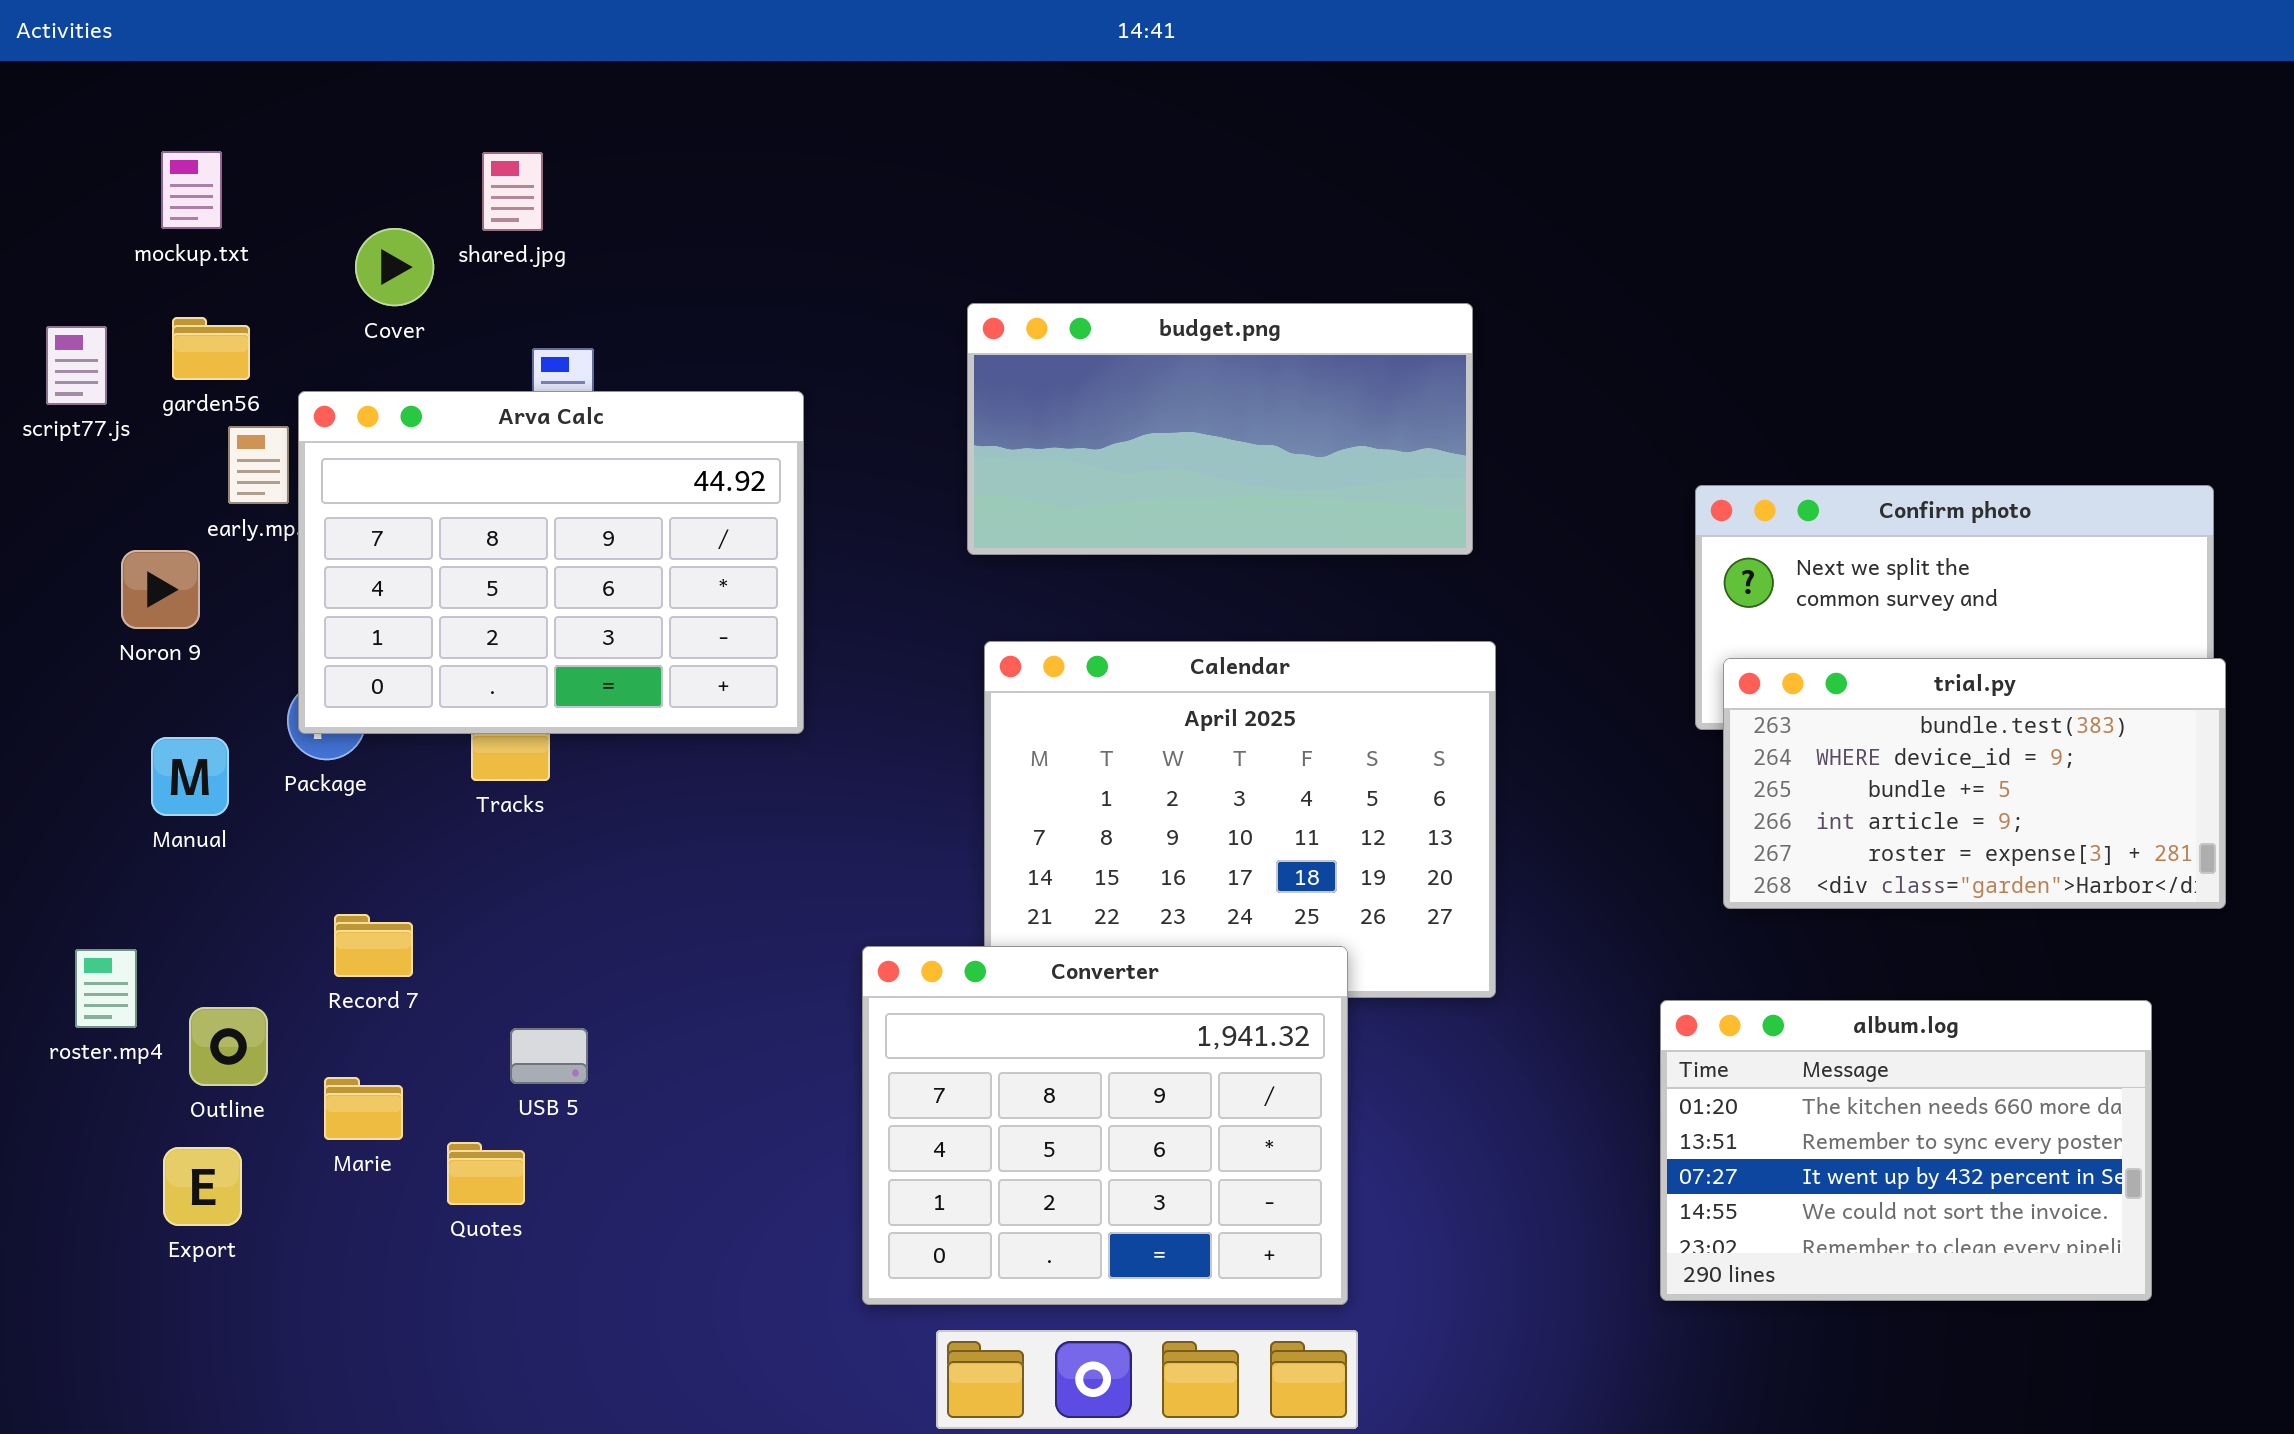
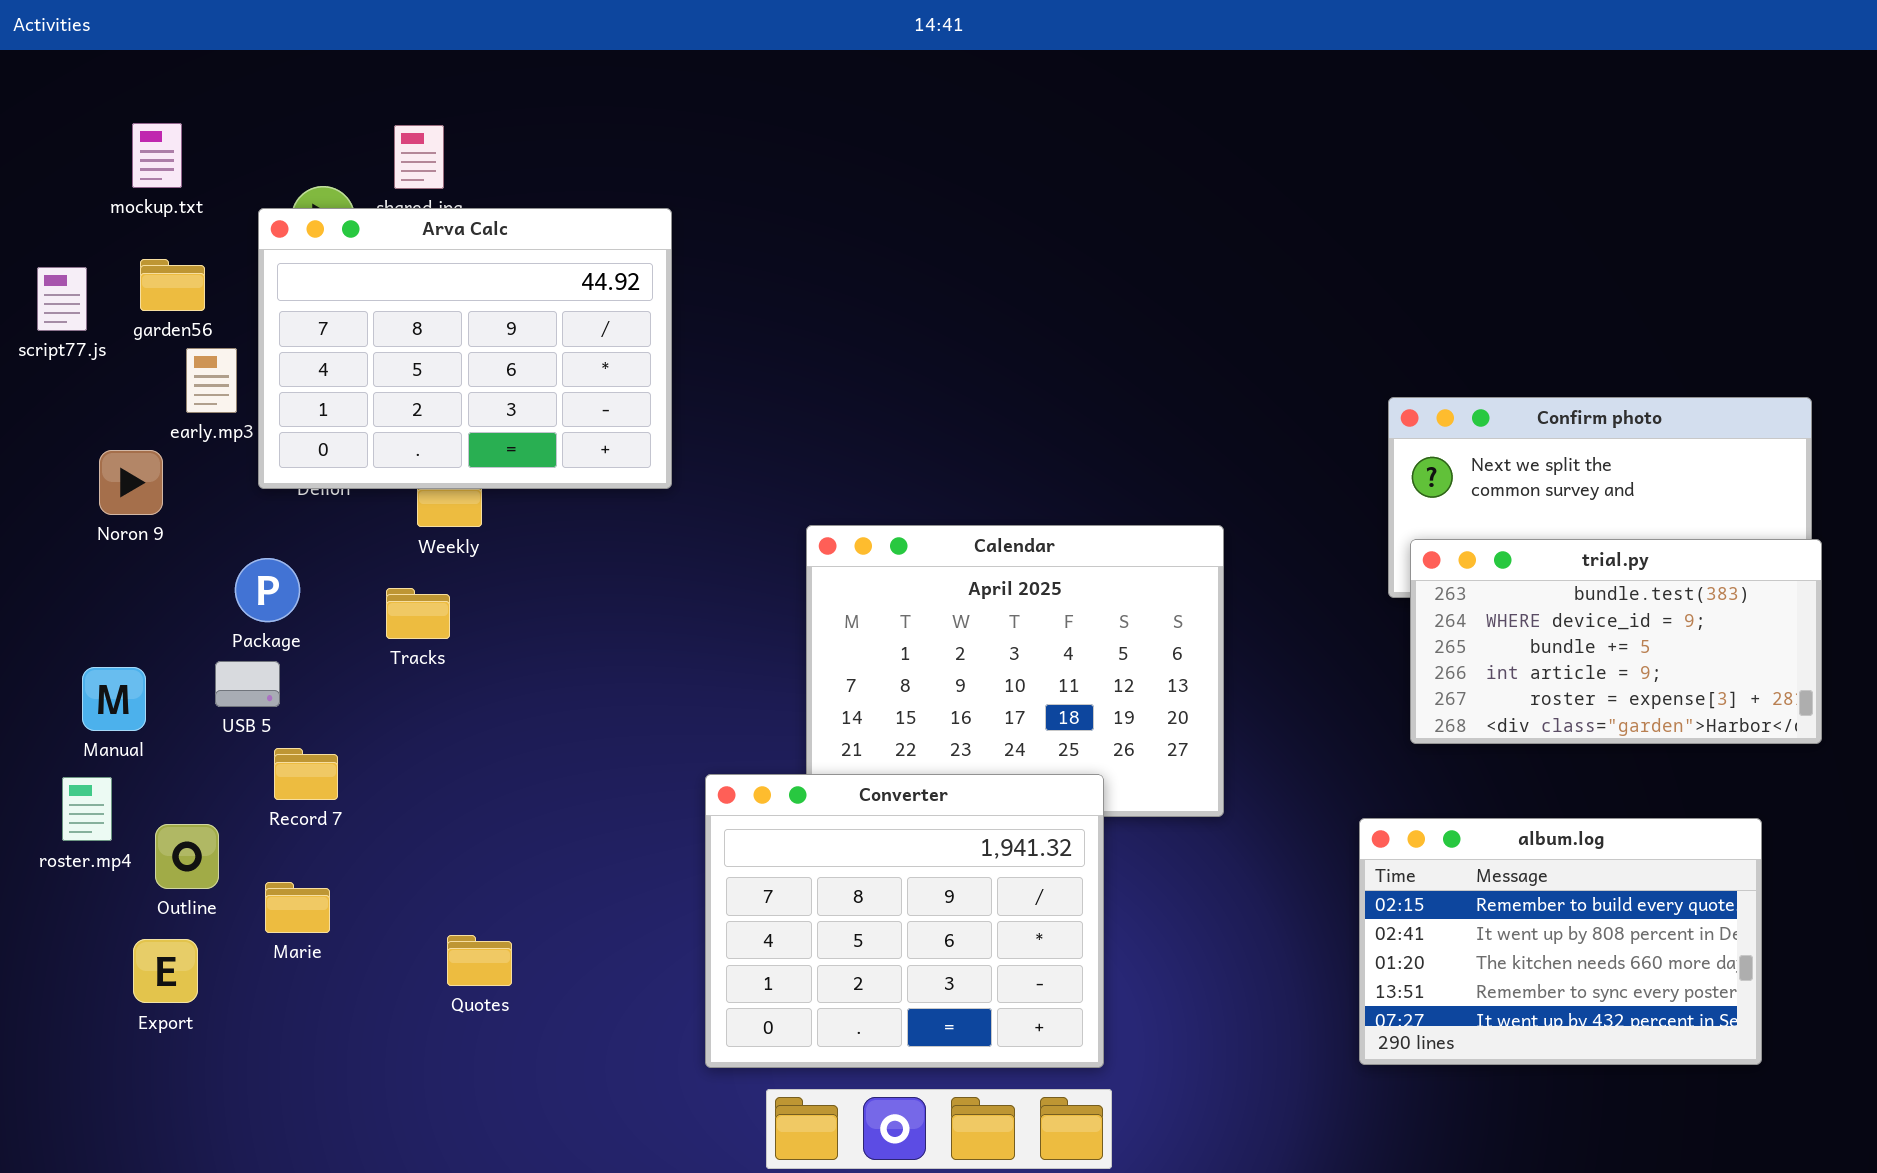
budget.png: [967,303,1473,555] -> none, closed
Arva Calc: [298,391,804,734] -> [258,208,672,489], moved
Manual: [151,737,229,816] -> [82,667,146,731], moved
album.log: [1660,1000,2152,1301] -> [1359,818,1762,1065], scrolled up 2 rows
USB 5: [510,1028,588,1084] -> [215,661,280,707], moved
Quotes: [447,1142,525,1205] -> [447,935,512,986], moved

